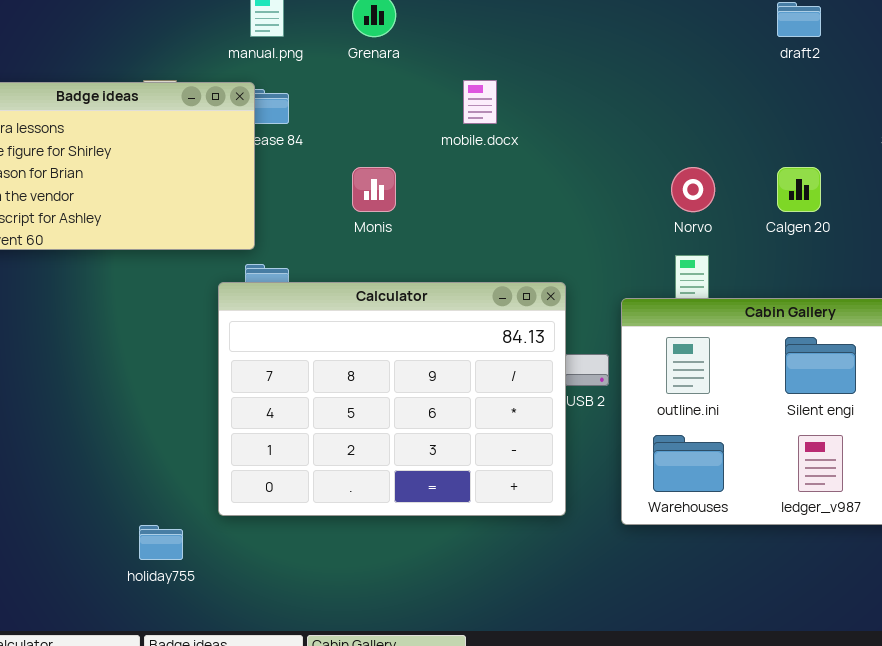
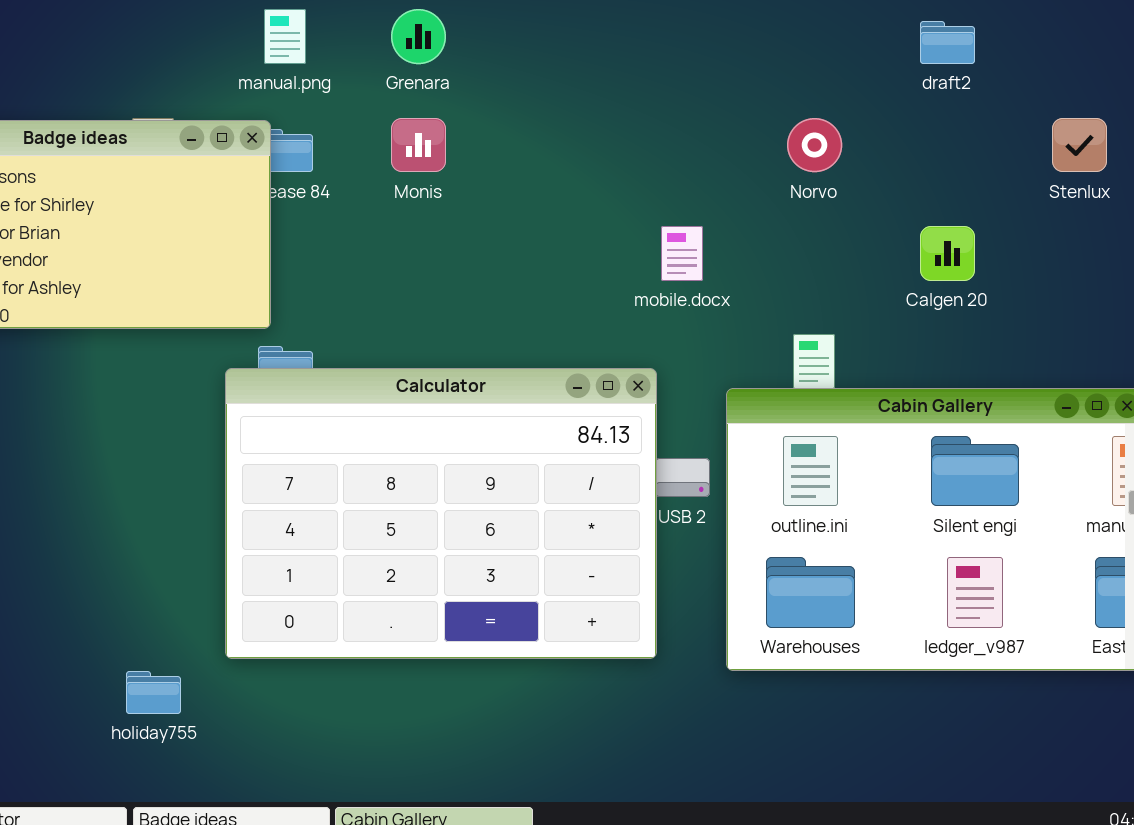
mobile.docx: [463,80,497,124] -> [661,226,703,281], moved
Monis: [352,167,396,212] -> [391,118,446,172], moved
Norvo: [671,167,715,212] -> [787,118,842,172], moved

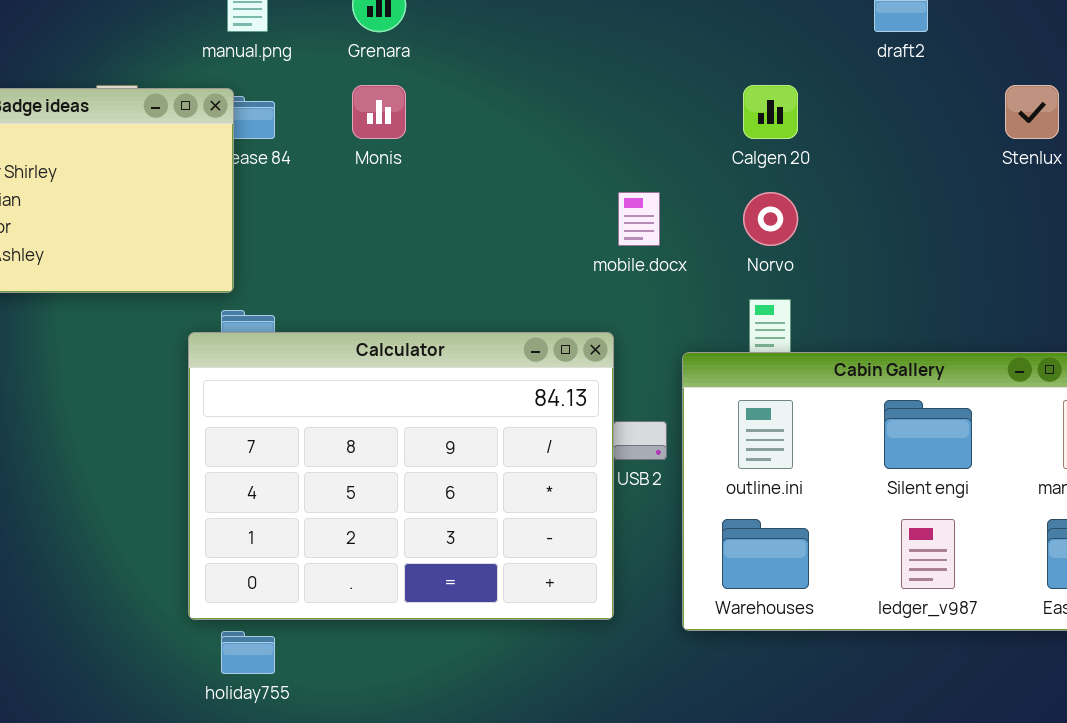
Norvo: [787,118,842,172] -> [743,192,798,246], moved
Calgen 20: [920,226,975,281] -> [743,85,798,139], moved
holiday755: [126,671,181,714] -> [221,631,275,674], moved

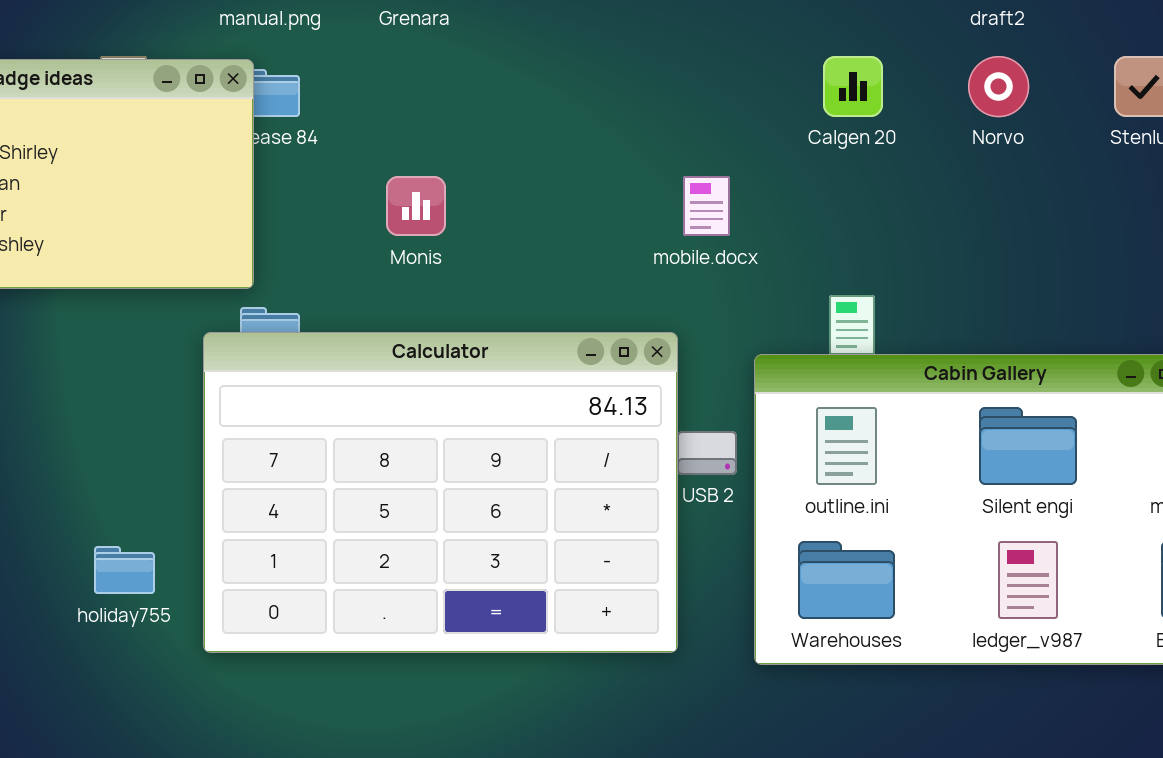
Monis: [352,85,406,139] -> [386,176,446,236], moved
Norvo: [743,192,798,246] -> [968,56,1029,117], moved
holiday755: [221,631,275,674] -> [94,546,155,594], moved

